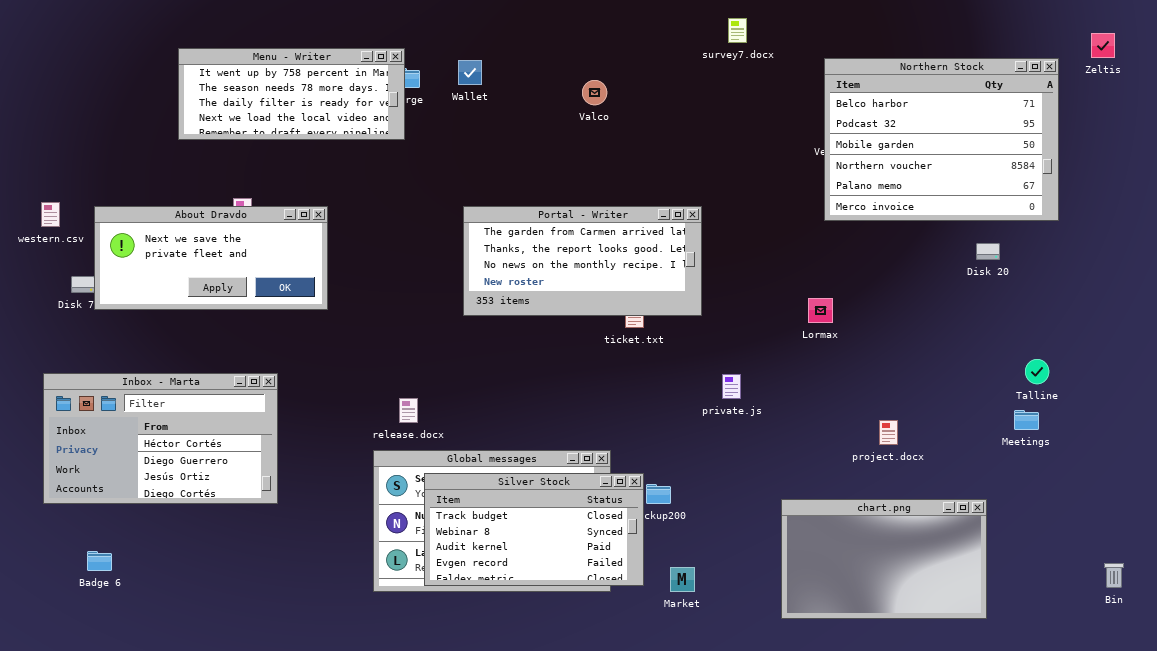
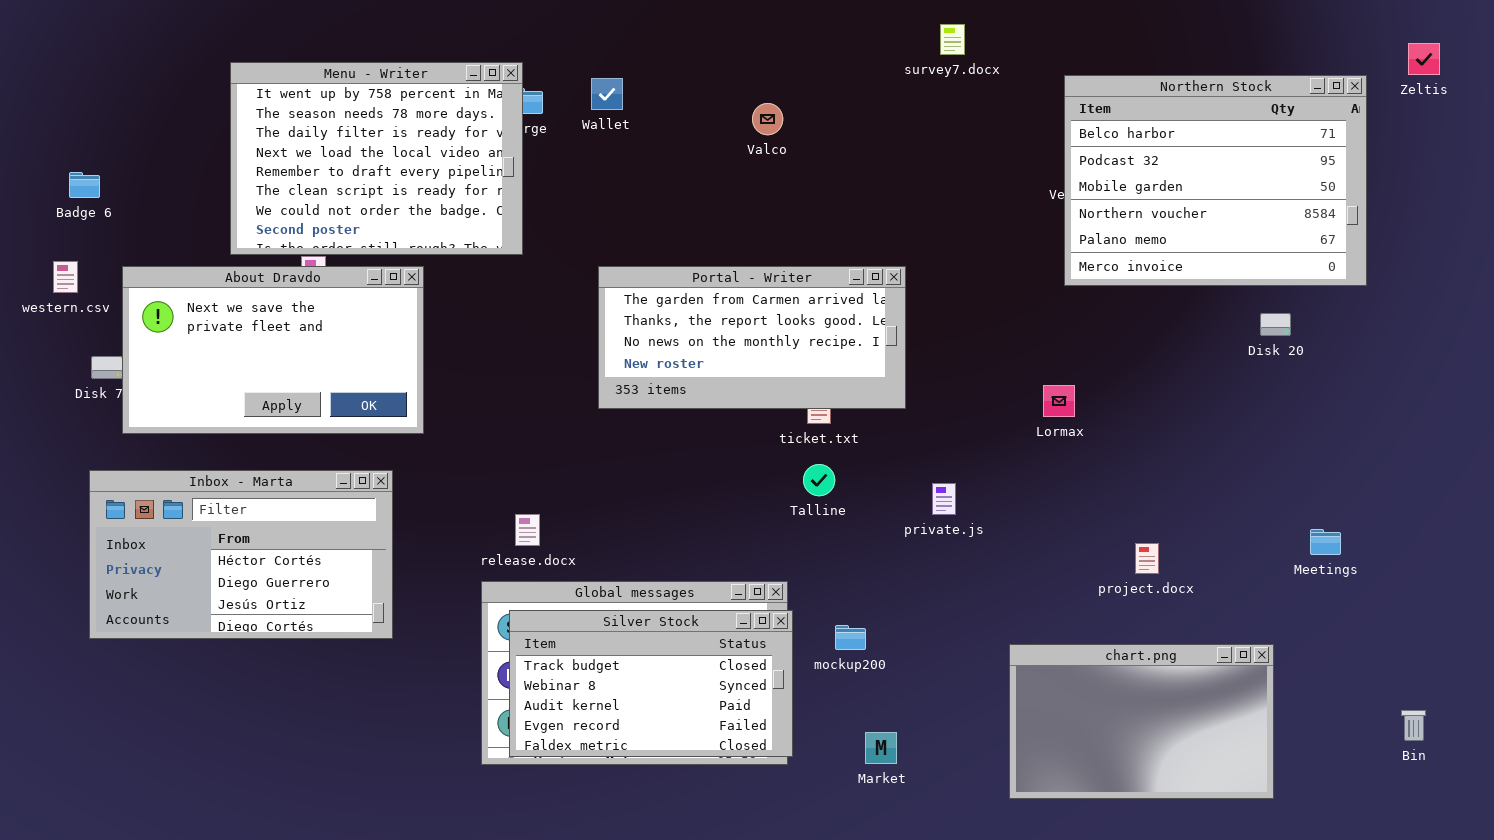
Menu - Writer: [178,48,405,140] -> [230,62,523,255], resized
About Dravdo: [94,206,328,310] -> [122,266,424,434], resized
Talline: [1025,359,1049,384] -> [803,464,835,496], moved
Inbox - Marta: [43,373,278,504] -> [89,470,393,639], moved
Silver Stock: [424,473,644,586] -> [509,610,793,757], moved
Badge 6: [87,551,112,571] -> [69,172,100,198], moved
Bin: [1104,563,1124,588] -> [1401,710,1426,741], moved

